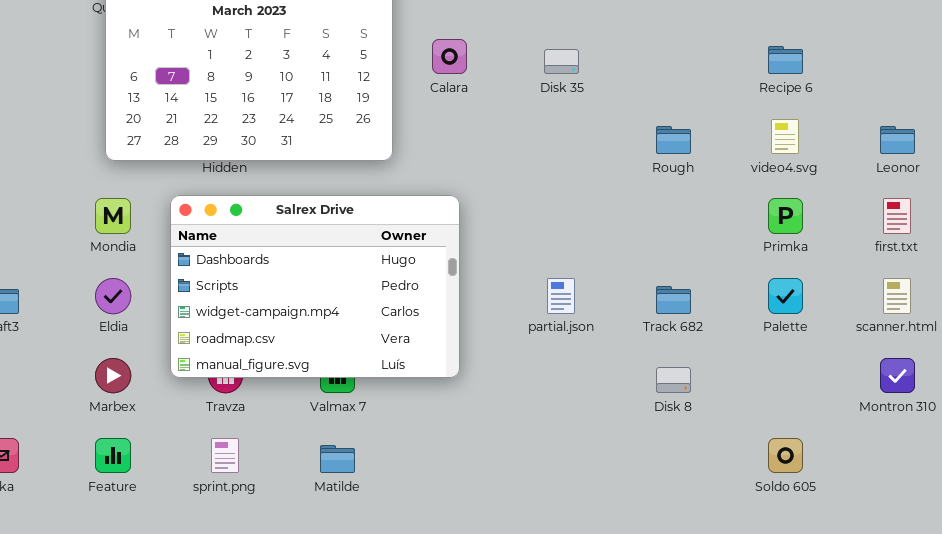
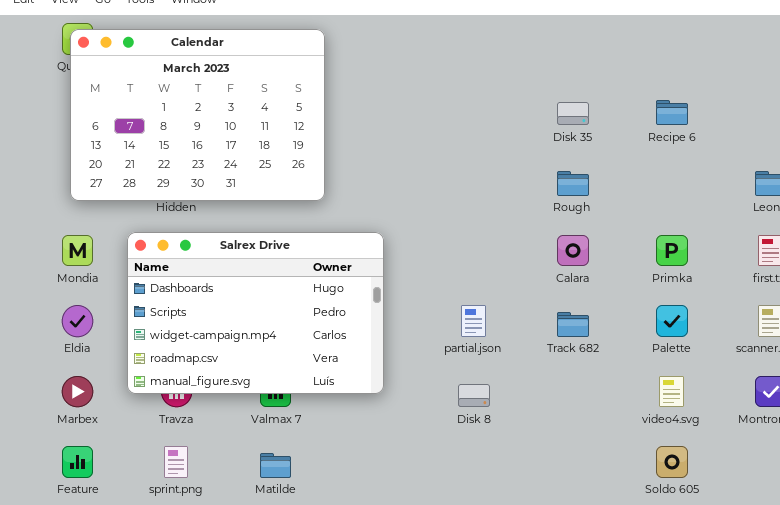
Calara: [432,39,467,74] -> [557,235,589,266], moved
Disk 35: [544,49,579,74] -> [557,102,589,125], moved
video4.svg: [771,119,799,154] -> [659,376,684,407], moved
Disk 8: [656,367,691,393] -> [458,384,490,407], moved

